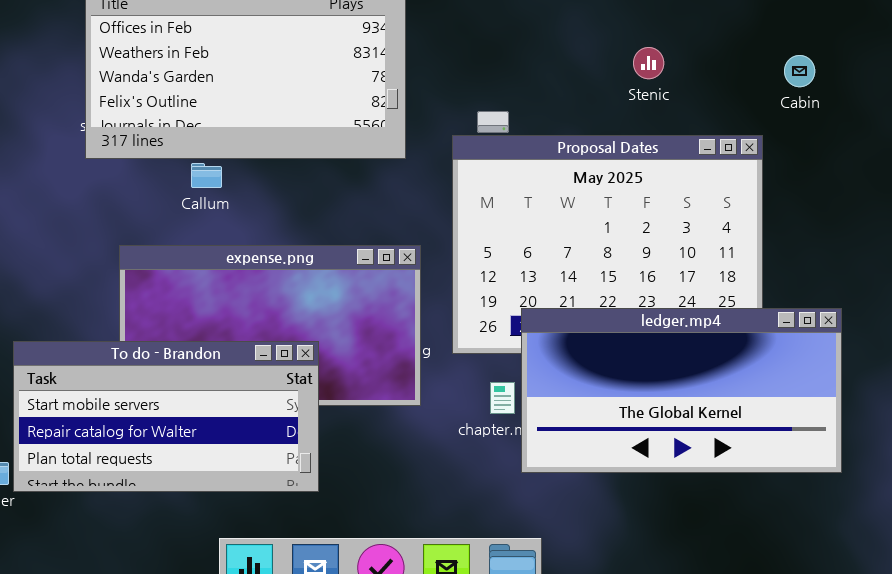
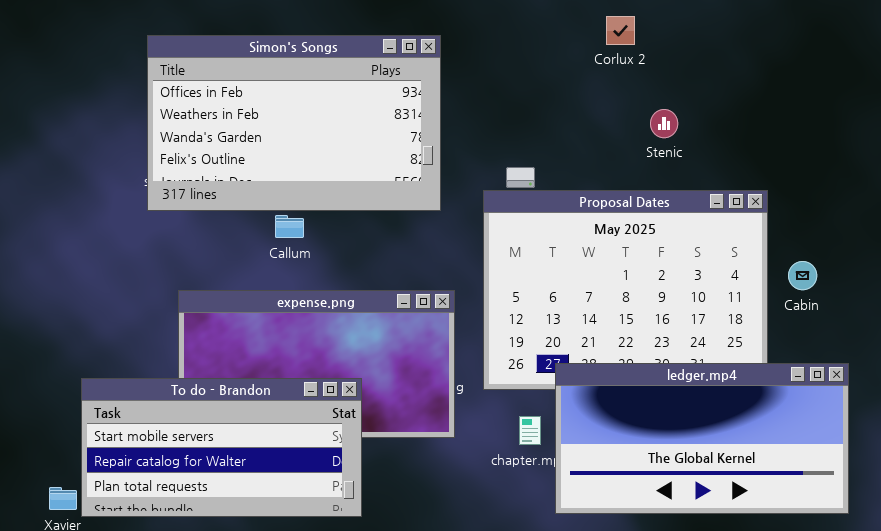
Cabin: [784,55,815,87] -> [788,261,817,290], moved
Callum: [191,163,222,188] -> [275,215,304,238], moved
ledger.mp4: [521,308,842,473] -> [555,363,849,514], moved

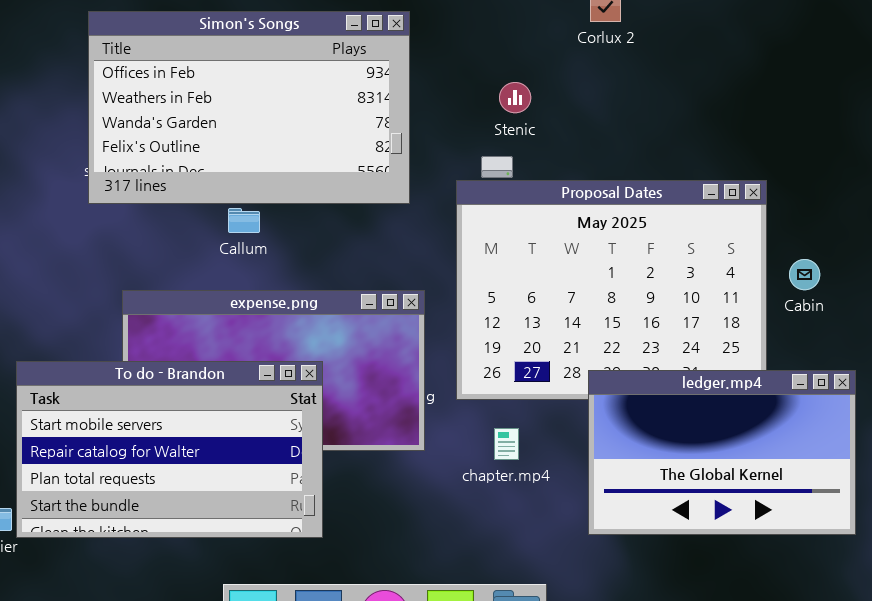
Stenic: [650,109,678,138] -> [499,82,531,113], moved
ledger.mp4: [555,363,849,514] -> [588,370,856,535], resized
To do - Brandon: [81,378,362,517] -> [16,361,323,538], resized

